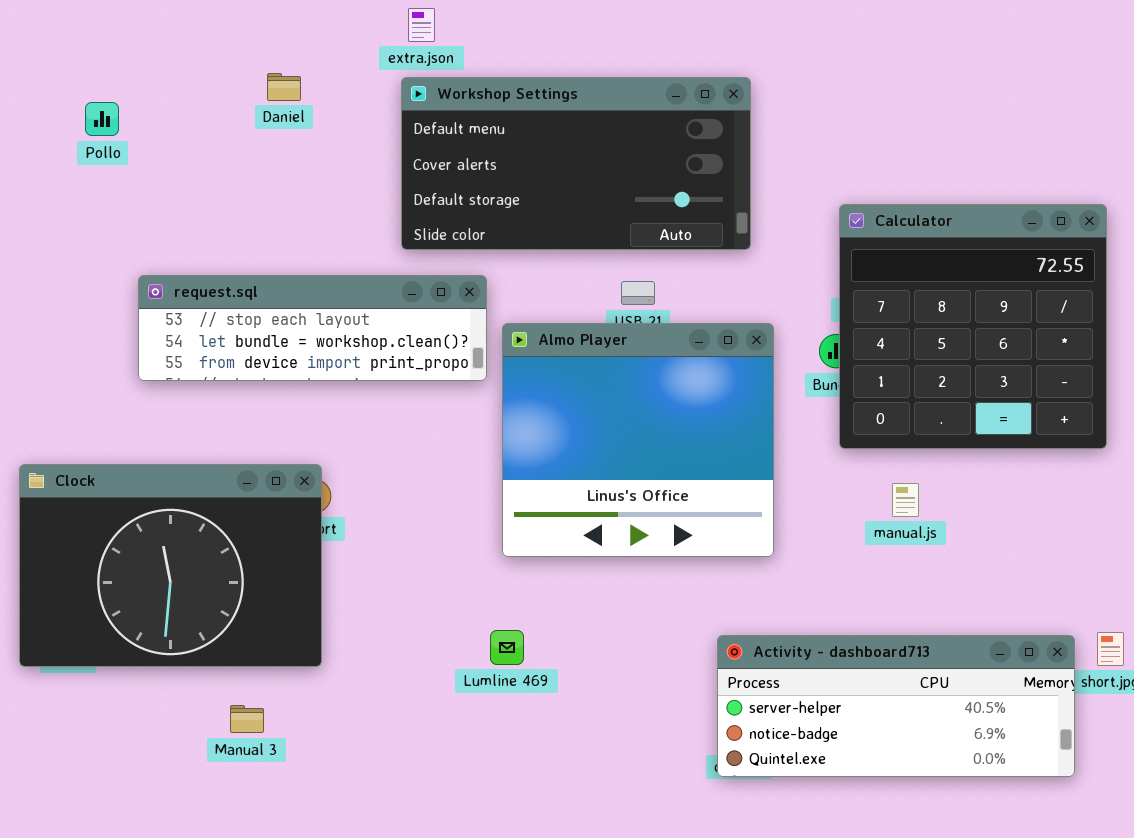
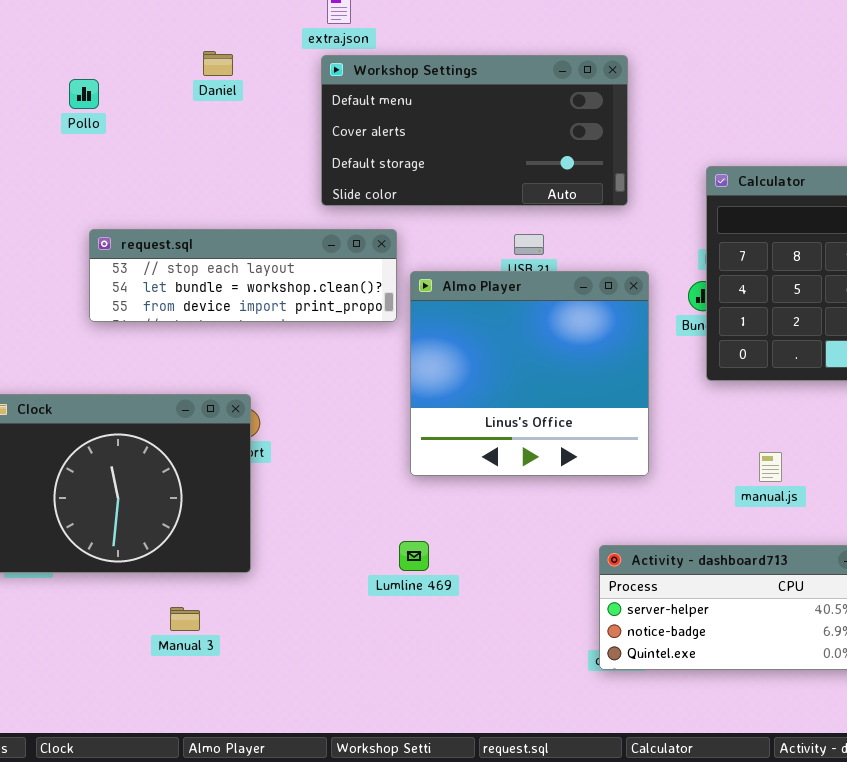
Pollo: [85,102,119,136] -> [69,79,99,109], moved
manual.js: [892,483,919,517] -> [759,452,782,482], moved

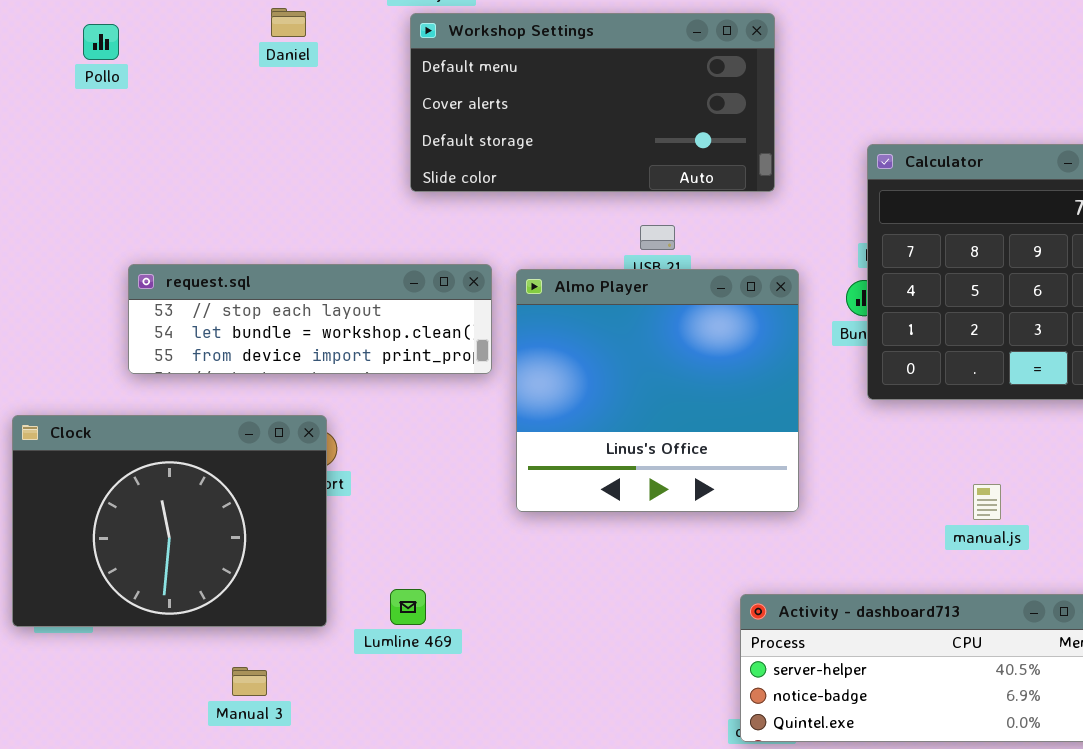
Pollo: [69,79,99,109] -> [83,24,119,60], moved
request.sql: [89,229,397,322] -> [128,264,492,374], moved
manual.js: [759,452,782,482] -> [973,484,1001,520], moved
Lumline 469: [399,541,429,571] -> [390,589,426,625], moved

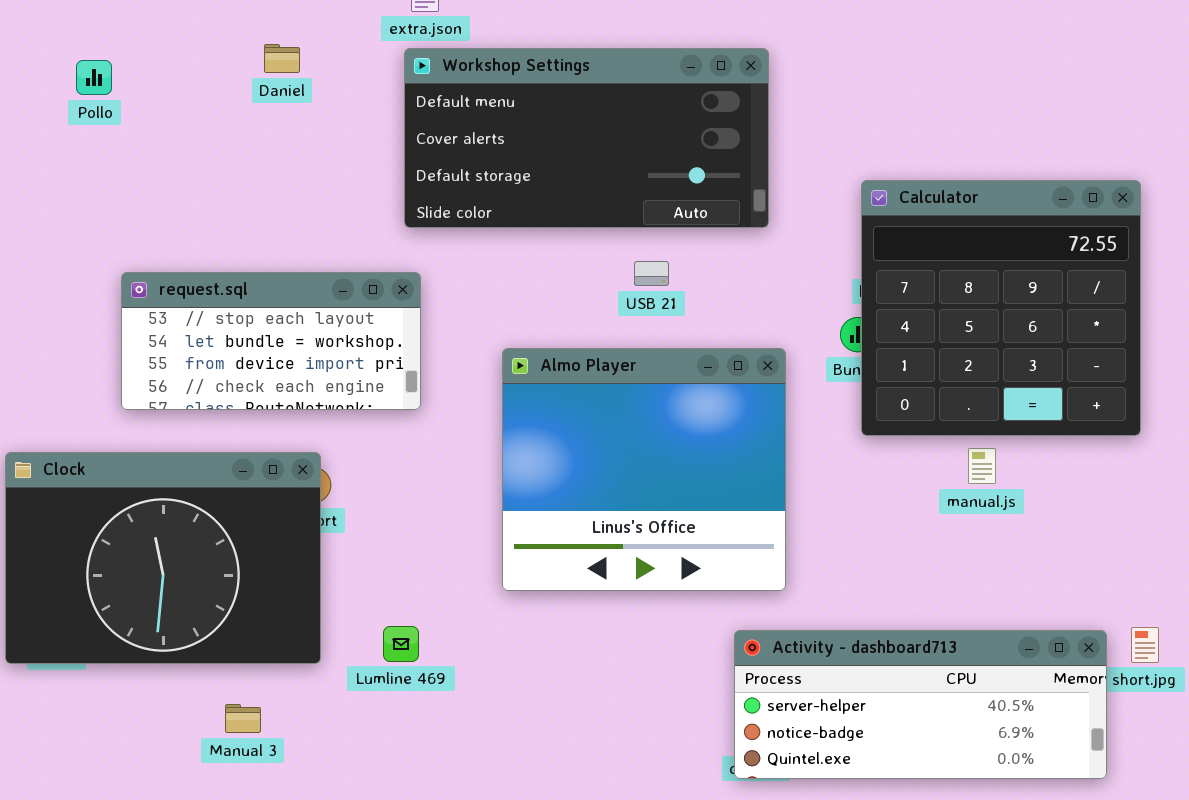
request.sql: [128,264,492,374] -> [121,272,421,410], resized
Almo Player: [516,269,799,512] -> [502,348,786,591], moved
manual.js: [973,484,1001,520] -> [968,448,996,484], moved

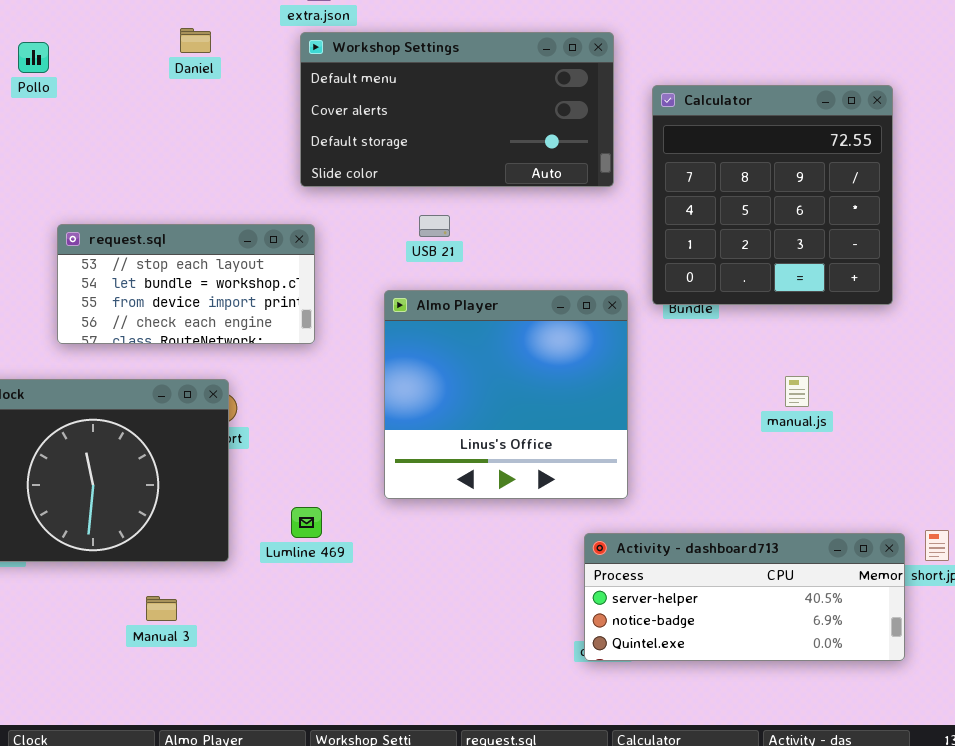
Calculator: [861,180,1141,436] -> [652,85,893,305], moved
USB 21: [634,261,669,286] -> [419,215,450,237], moved
Lumline 469: [383,626,419,662] -> [291,507,322,538], moved

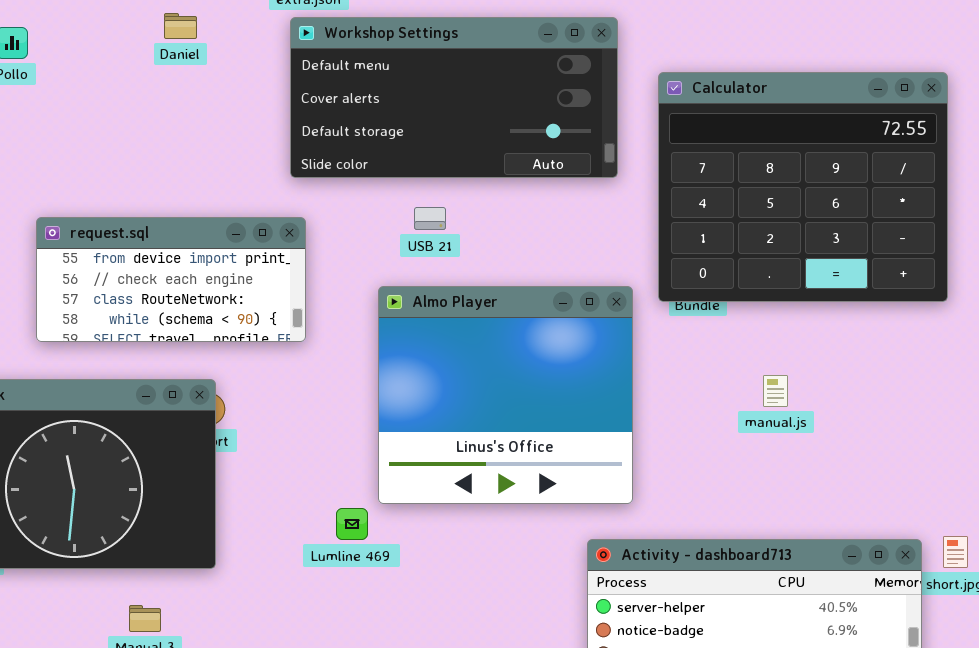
Calculator: [652,85,893,305] -> [658,72,948,302], resized
request.sql: [57,224,315,344] -> [36,217,306,342], scrolled down 2 rows
manual.js: [785,376,809,407] -> [763,375,788,407], moved
Lumline 469: [291,507,322,538] -> [336,508,368,540], moved

